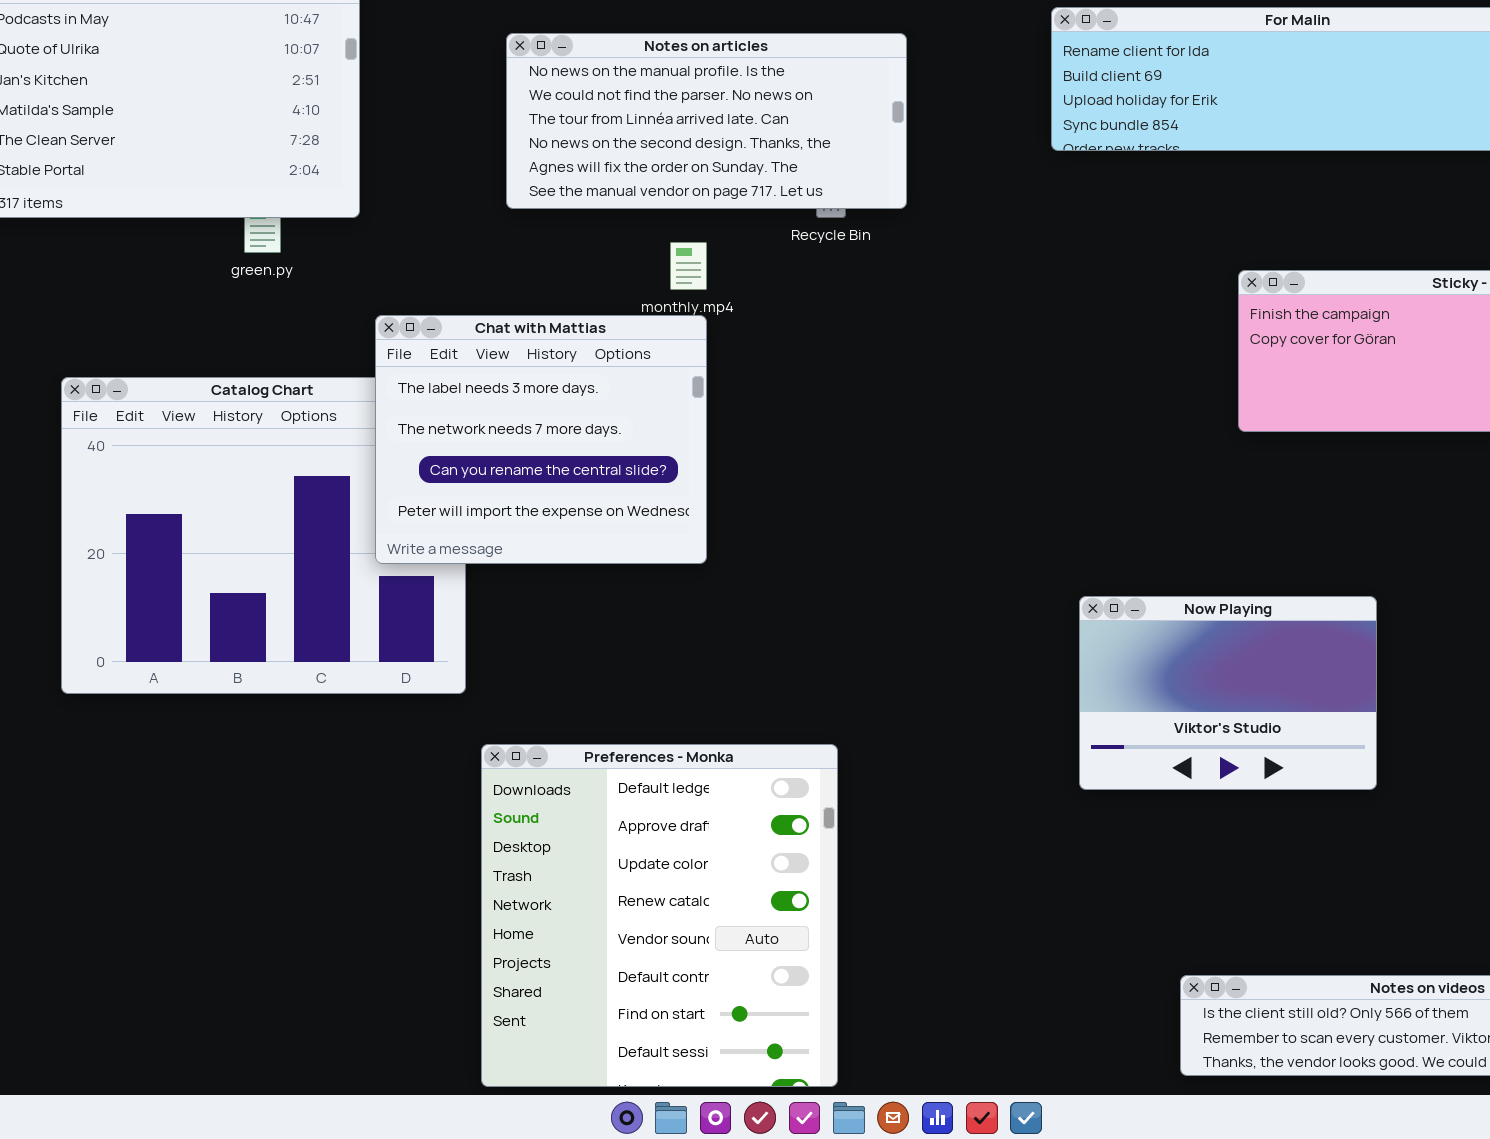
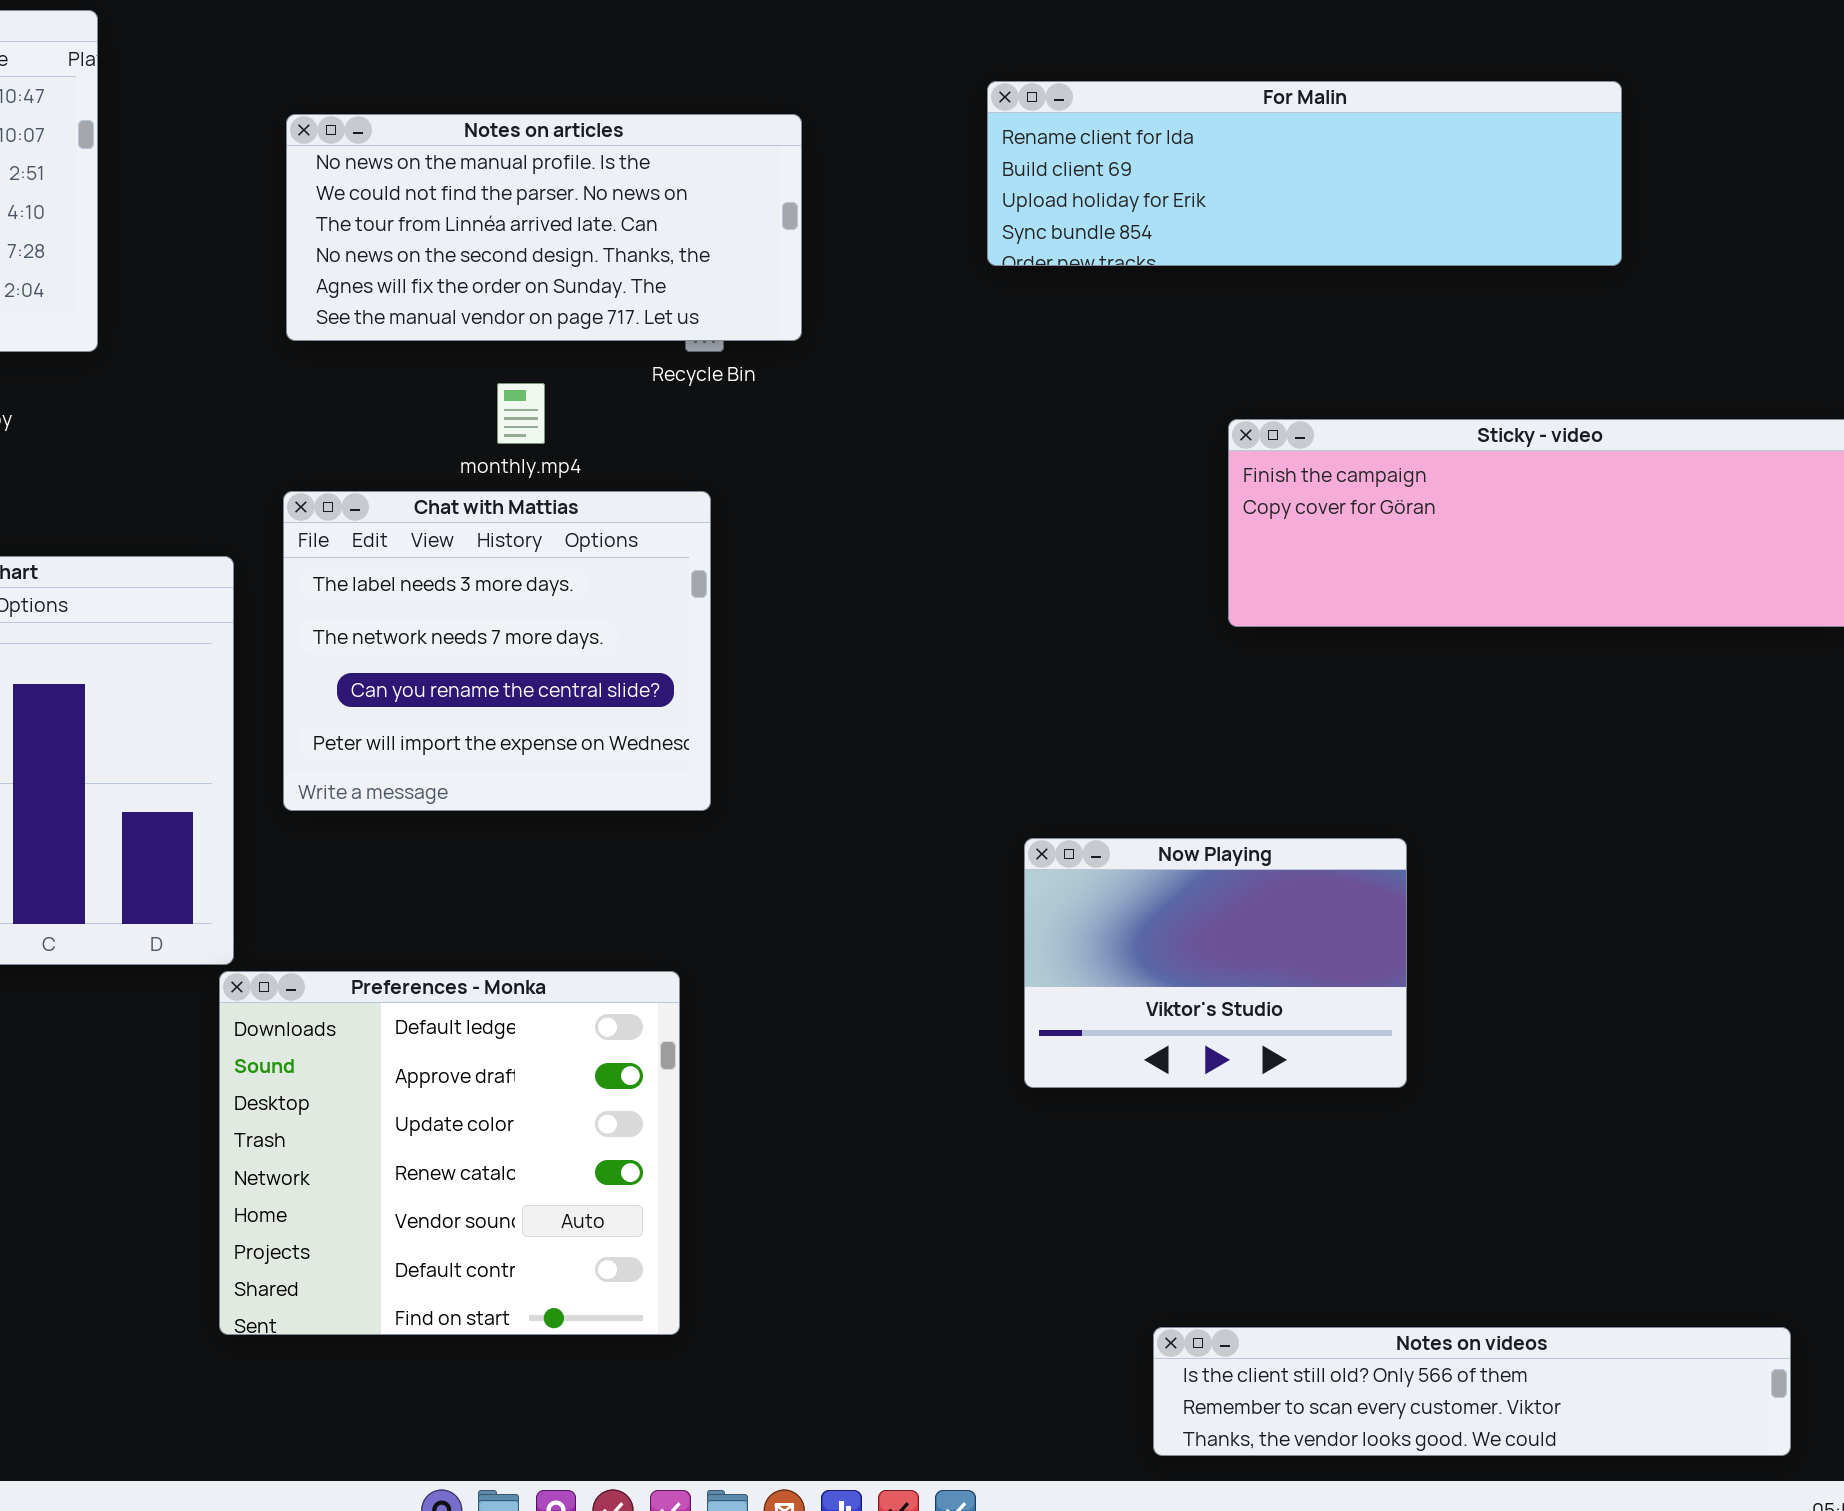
Chat with Mattias: [375,315,707,564] -> [283,491,711,811], moved
Preferences - Monka: [481,744,838,1087] -> [219,971,680,1335], moved, resized

